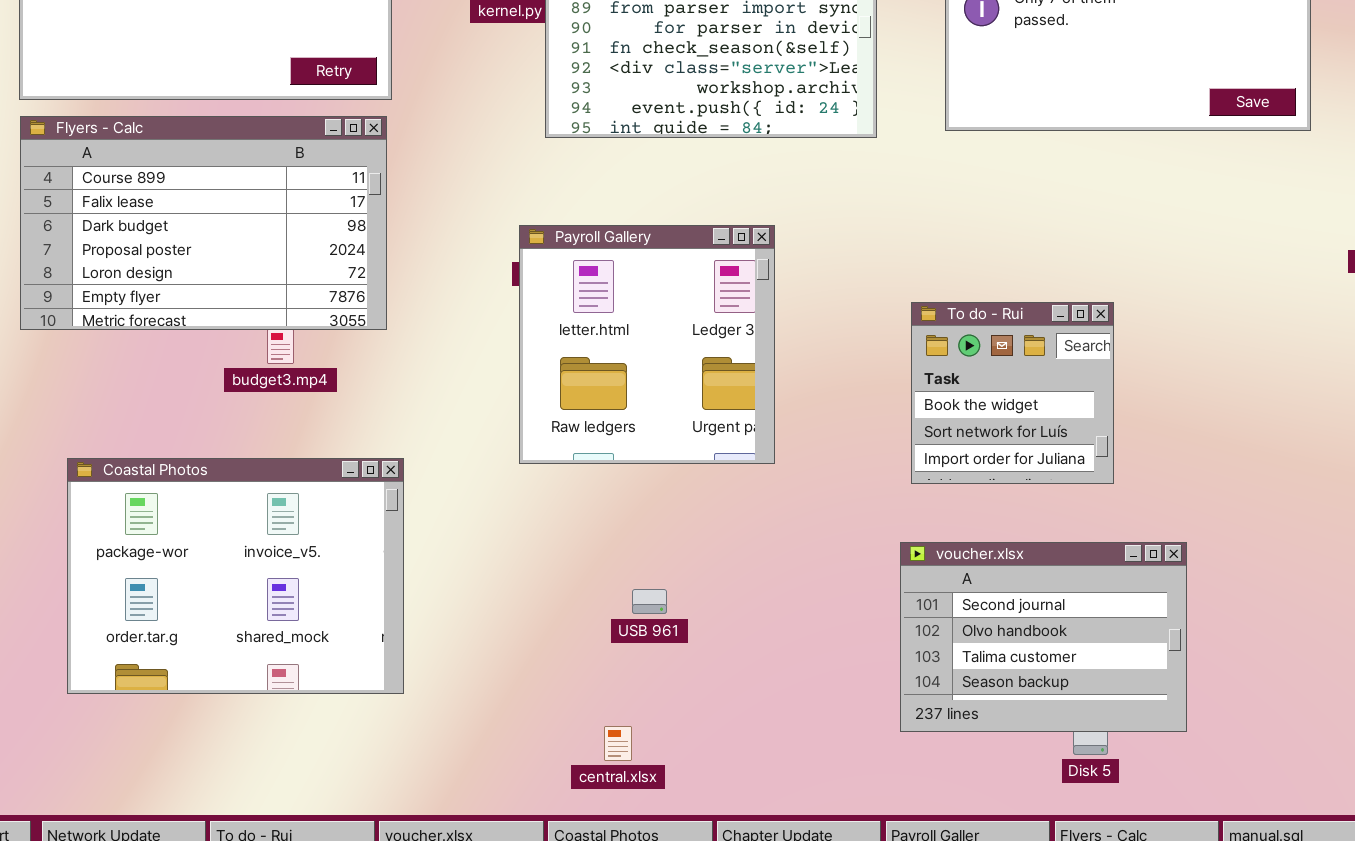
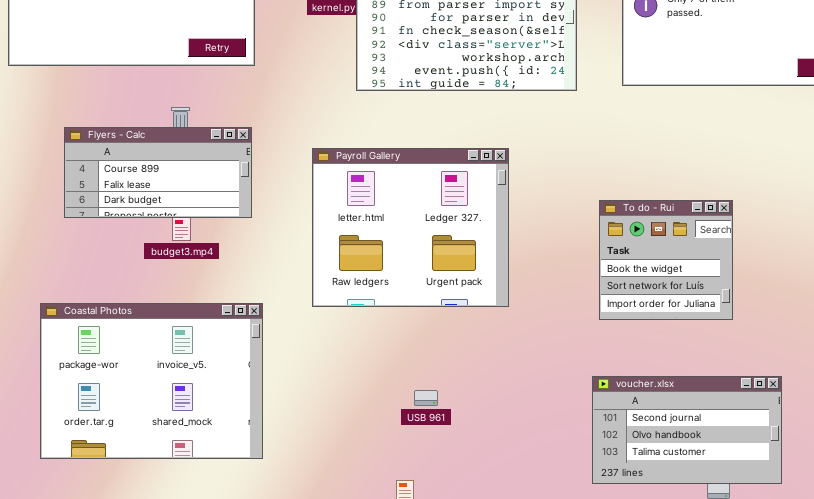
Flyers - Calc: [20,116,387,330] -> [64,127,252,218], resized
Payroll Gallery: [519,225,775,464] -> [312,148,509,307], resized
voucher.xlsx: [900,542,1187,732] -> [592,376,782,484], resized

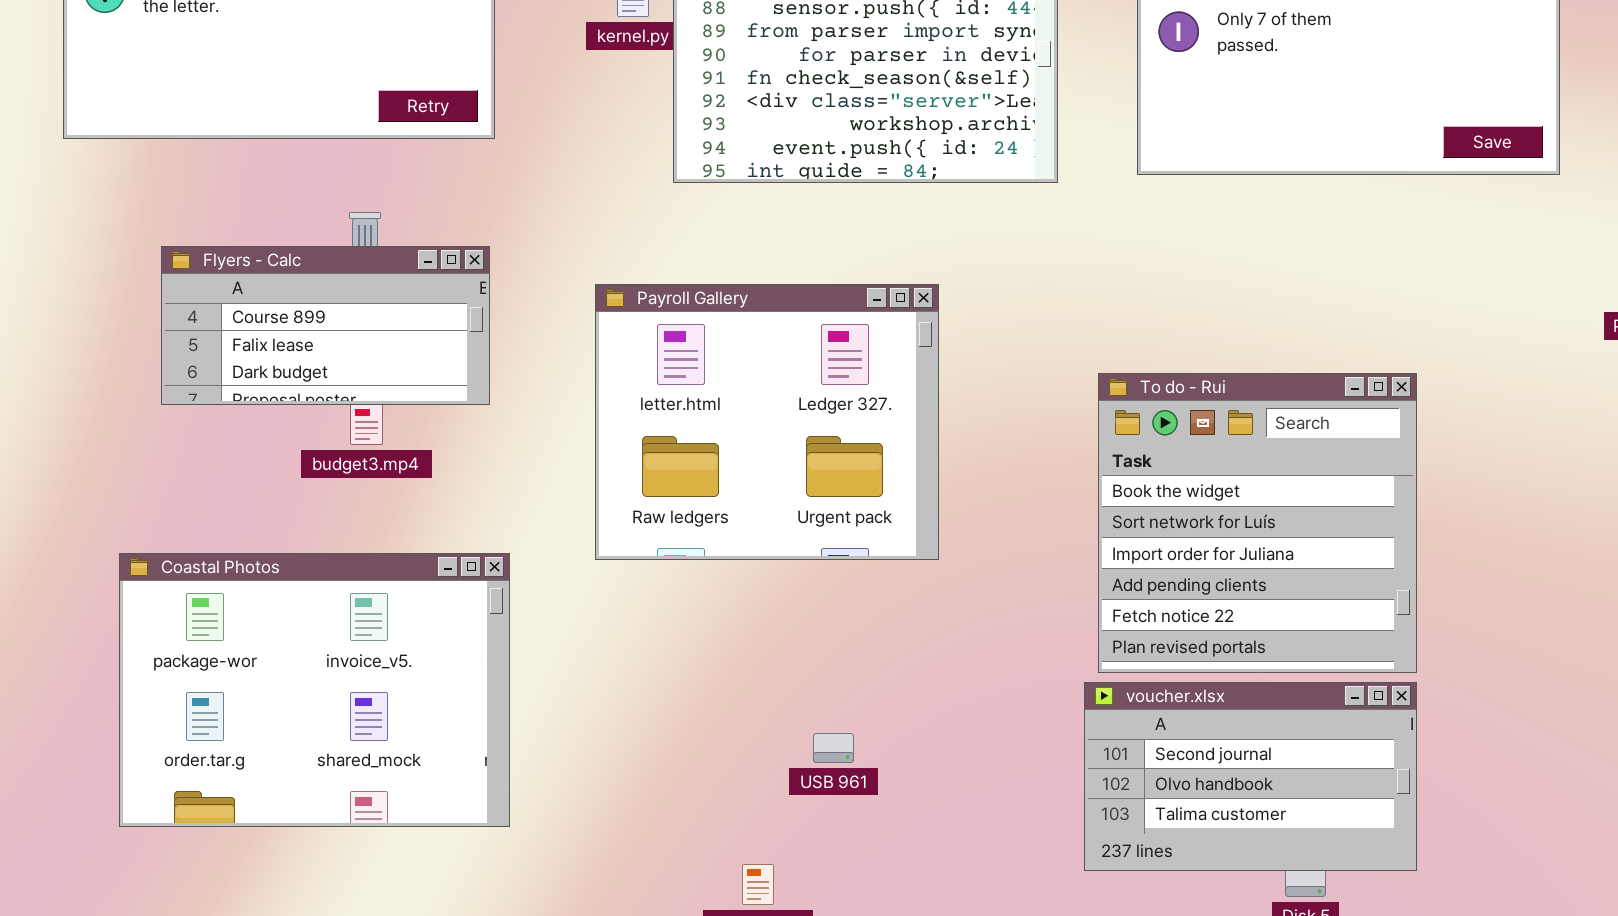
To do - Rui: [599,200,733,320] -> [1098,373,1417,673], resized
USB 961: [414,390,438,406] -> [813,733,854,763], moved

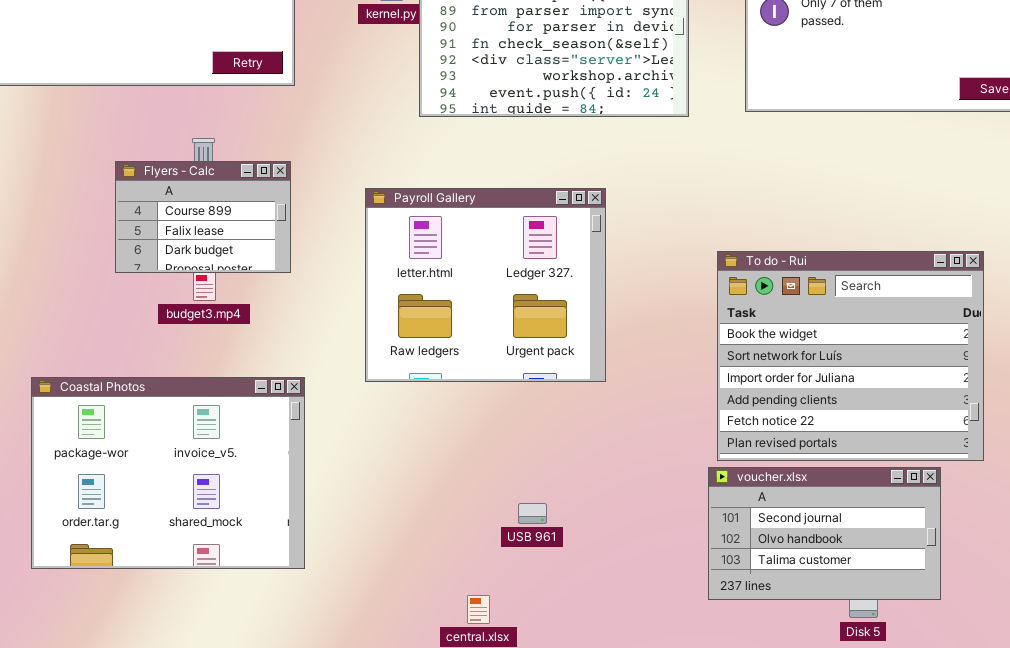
Flyers - Calc: [161,246,490,405] -> [115,161,291,273], resized
To do - Rui: [1098,373,1417,673] -> [717,251,984,461], resized

